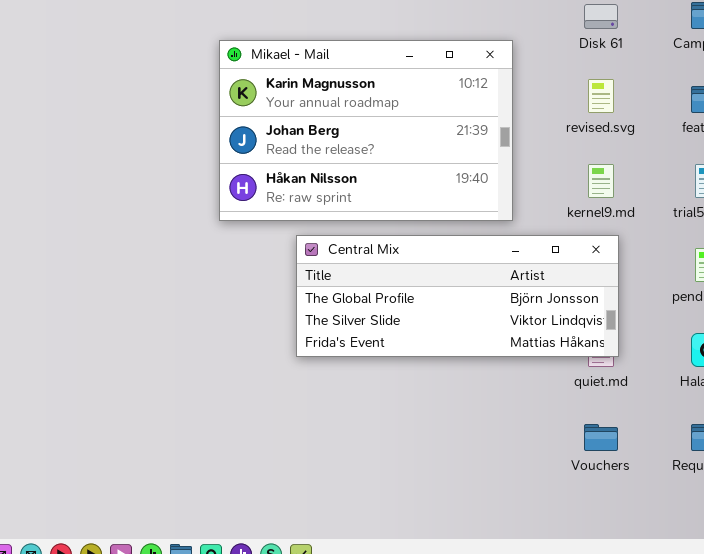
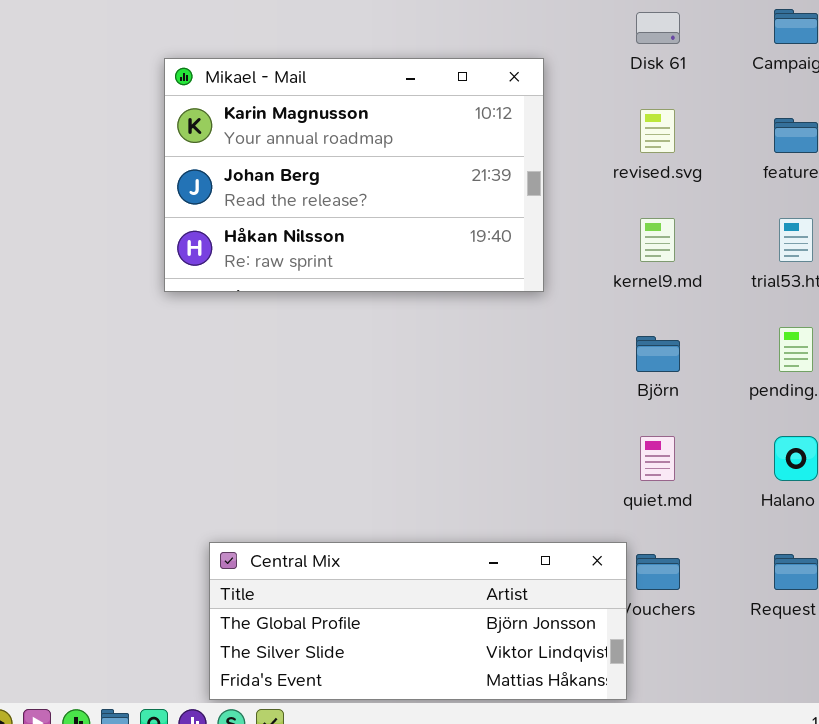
Central Mix: [296,235,619,357] -> [209,542,627,700], moved

